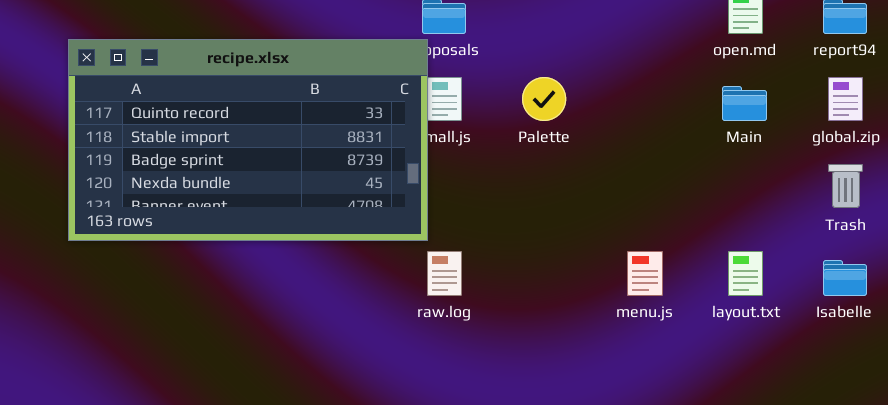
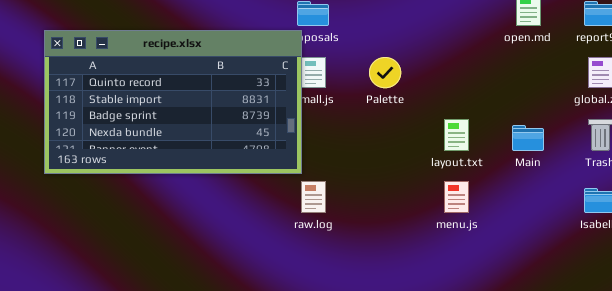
Main: [722,86,767,121] -> [512,125,544,151], moved
layout.txt: [728,251,763,296] -> [444,119,469,151], moved

